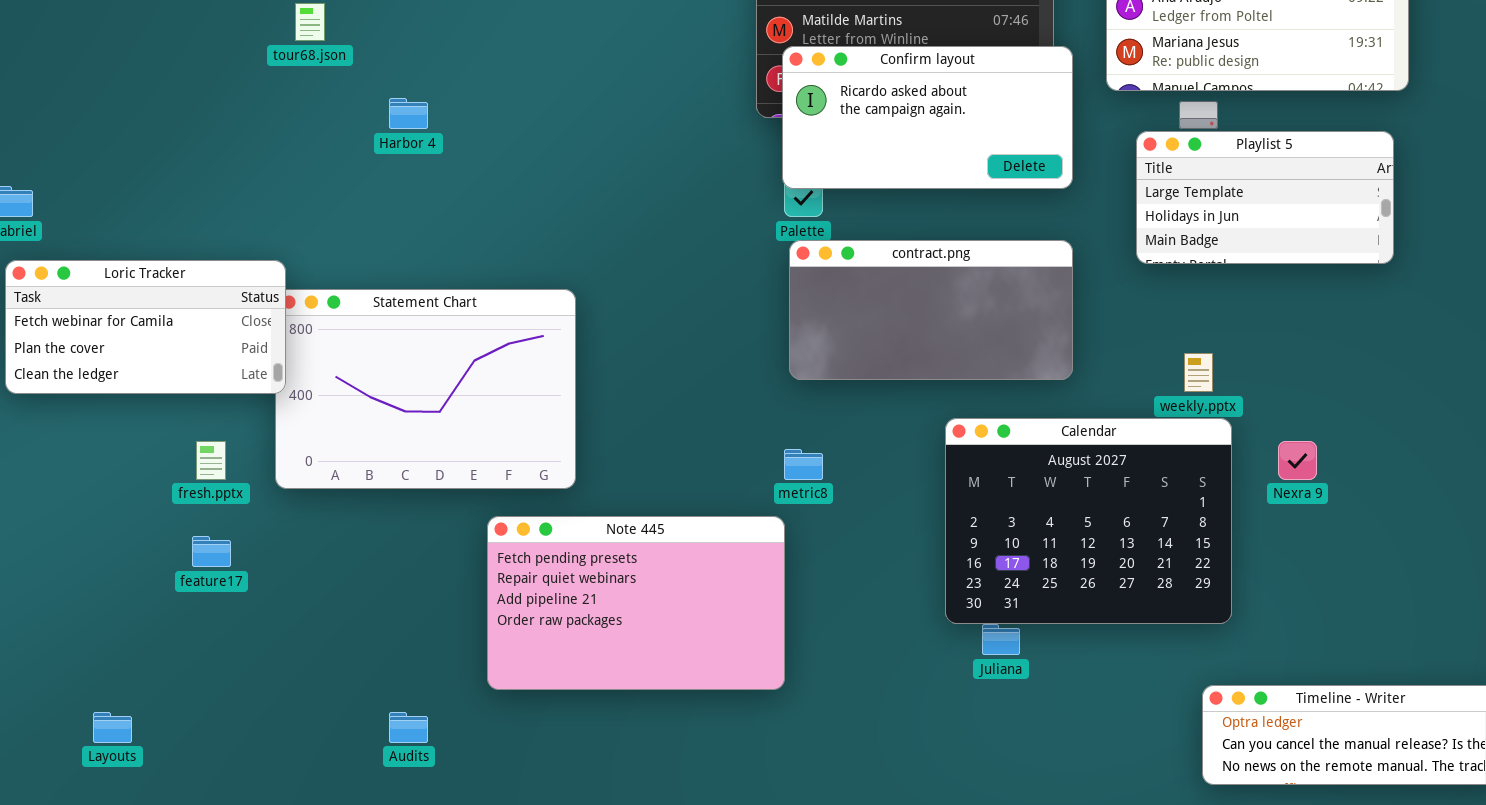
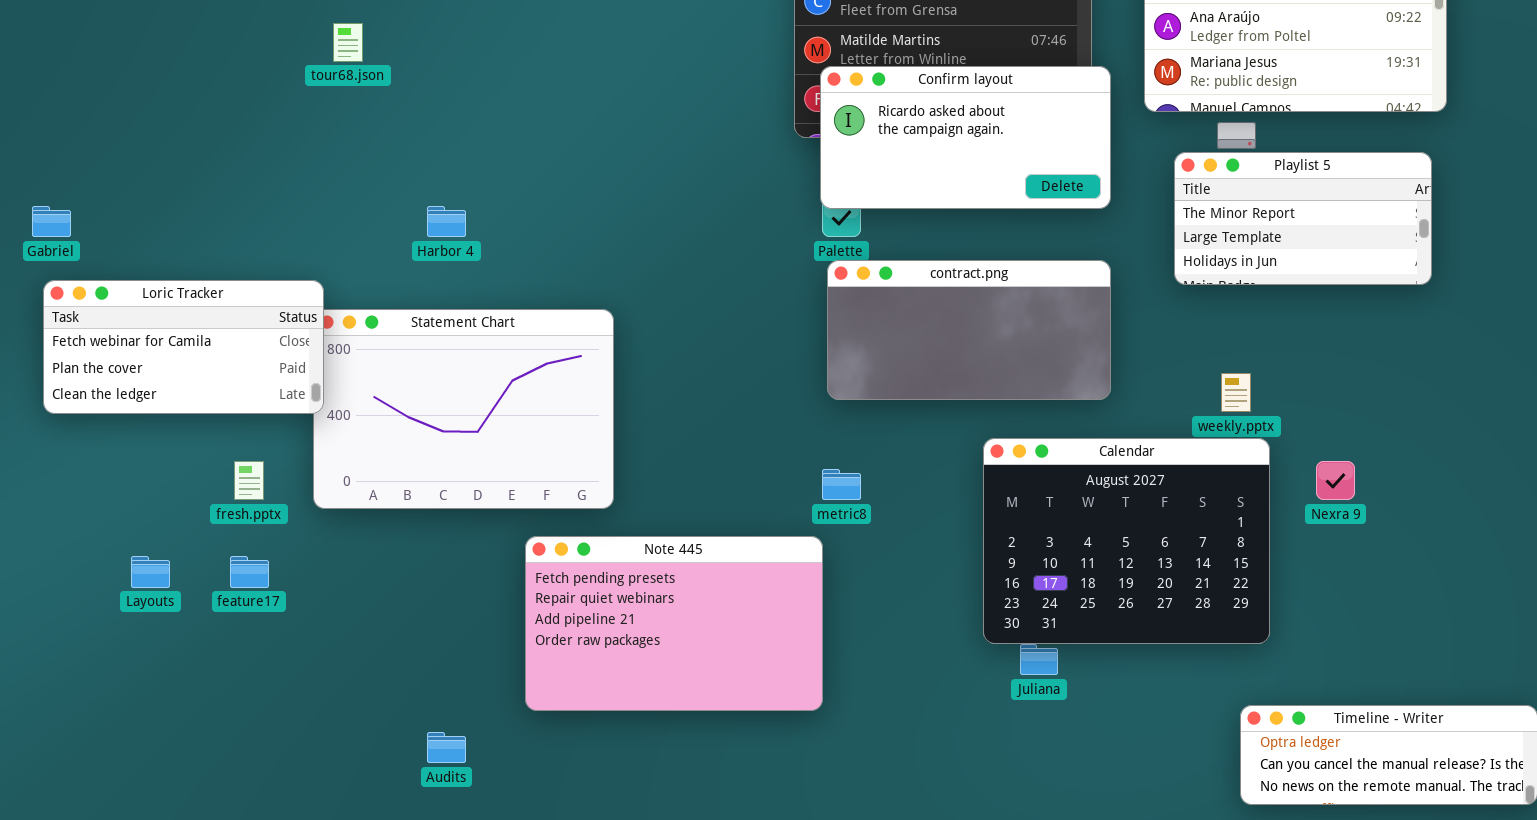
Harbor 4: [389,98,428,129] -> [427,206,466,237], moved
Playlist 5: [1136,131,1394,264] -> [1174,152,1432,285], scrolled up 1 row
Layouts: [93,712,132,743] -> [131,556,170,588], moved

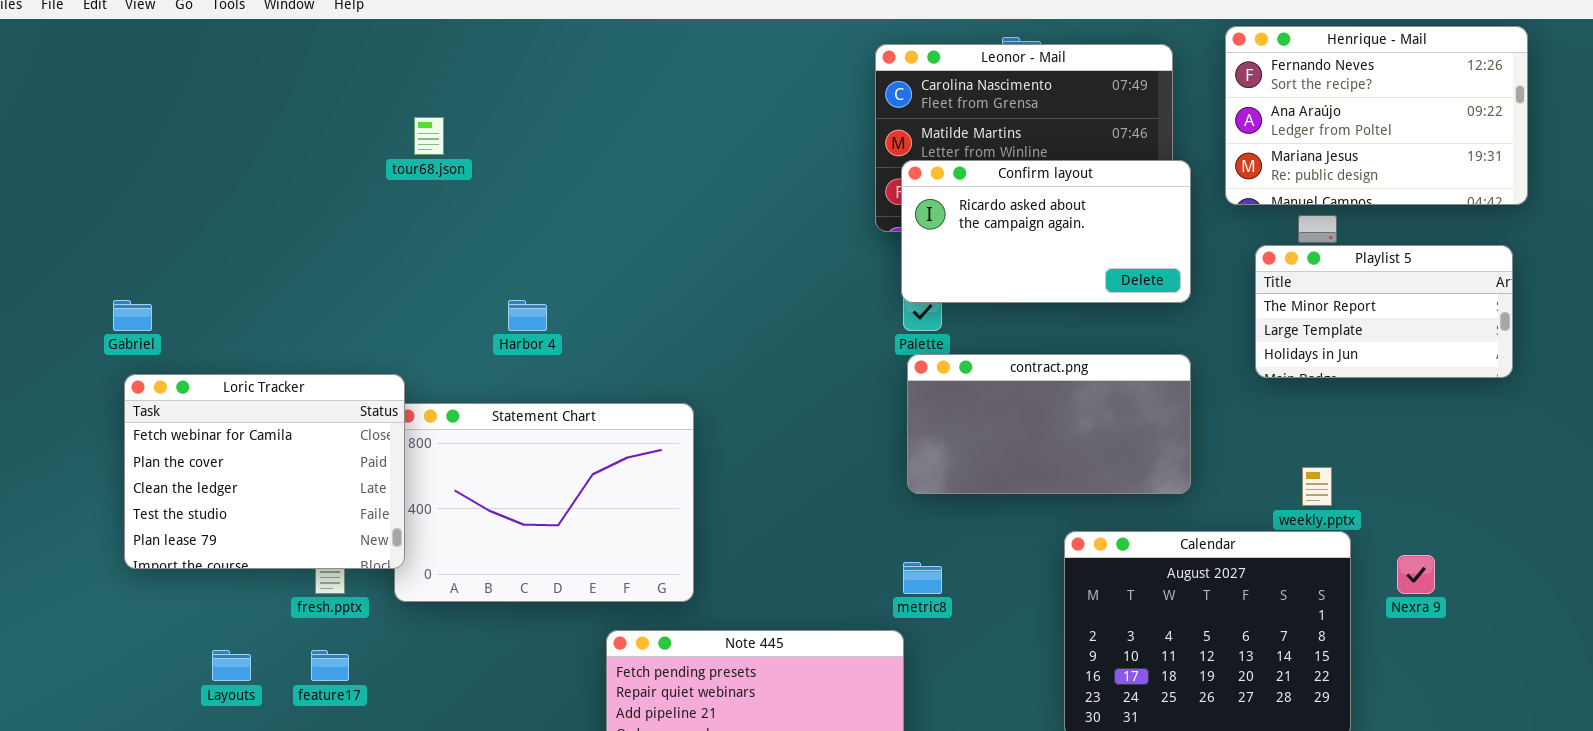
Loric Tracker: [43,280,324,414] -> [124,374,405,569], resized

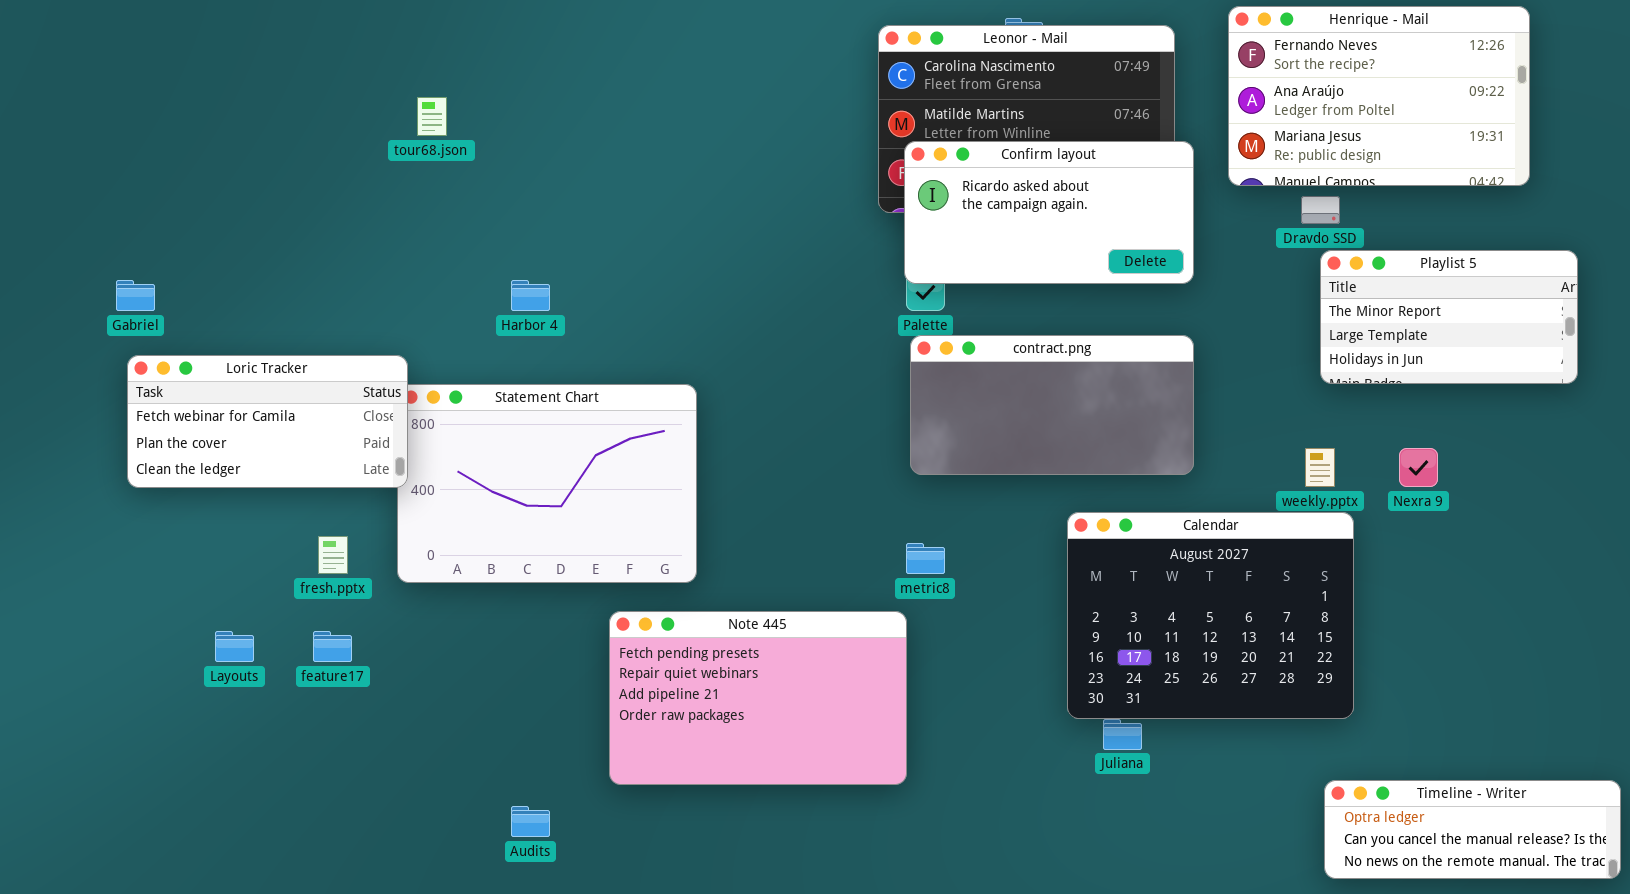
Playlist 5: [1255,245,1513,378] -> [1320,250,1578,384], moved
Loric Tracker: [124,374,405,569] -> [127,355,408,488], resized
Nexra 9: [1397,555,1435,594] -> [1399,448,1438,487], moved

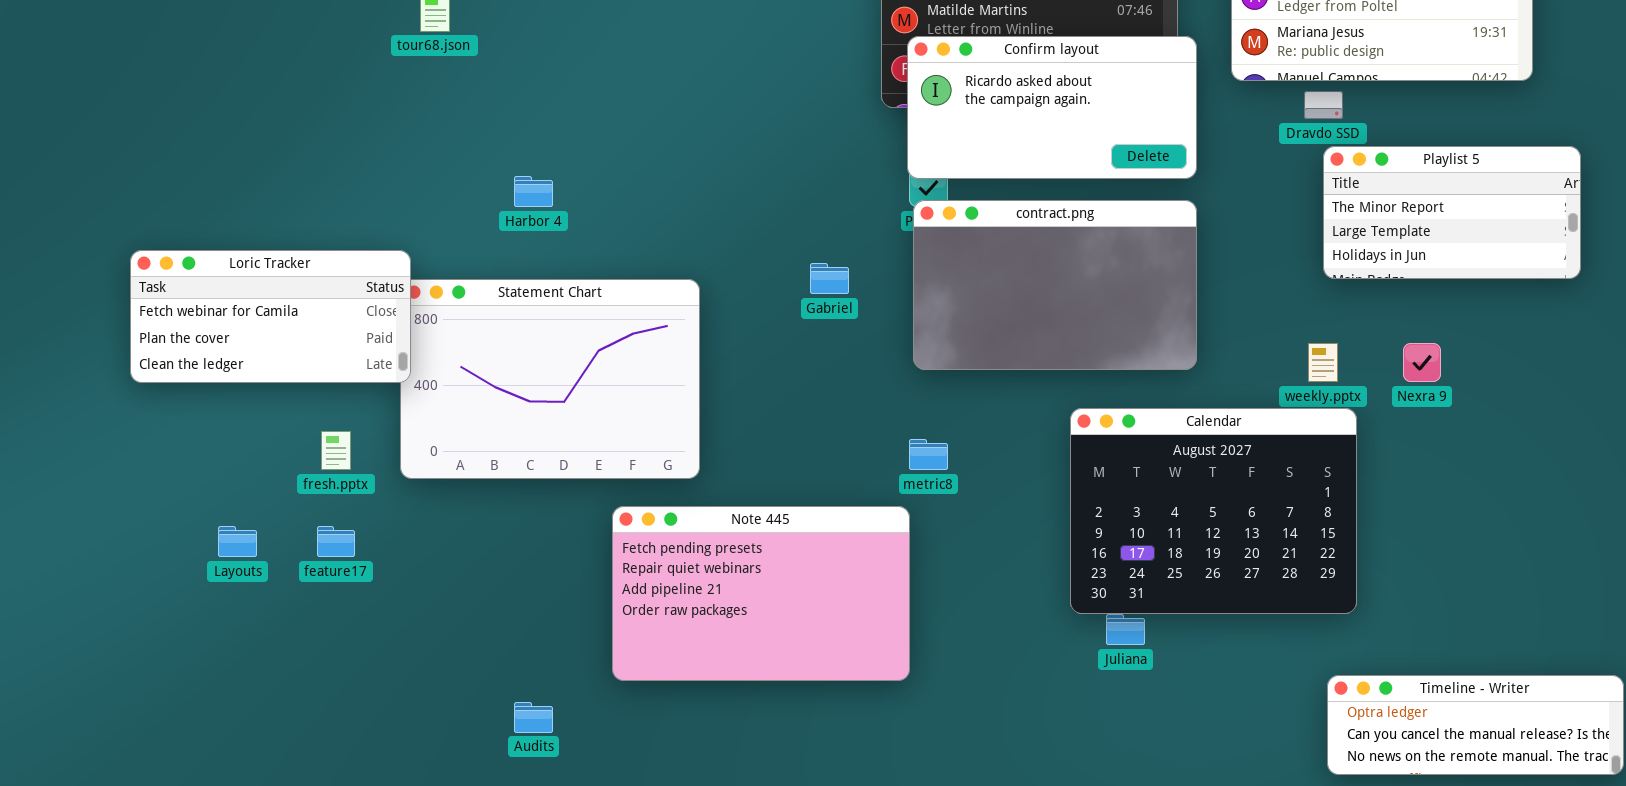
Gabriel: [116,280,155,311] -> [810,263,849,294], moved
contract.png: [910,335,1194,475] -> [913,200,1197,370], resized

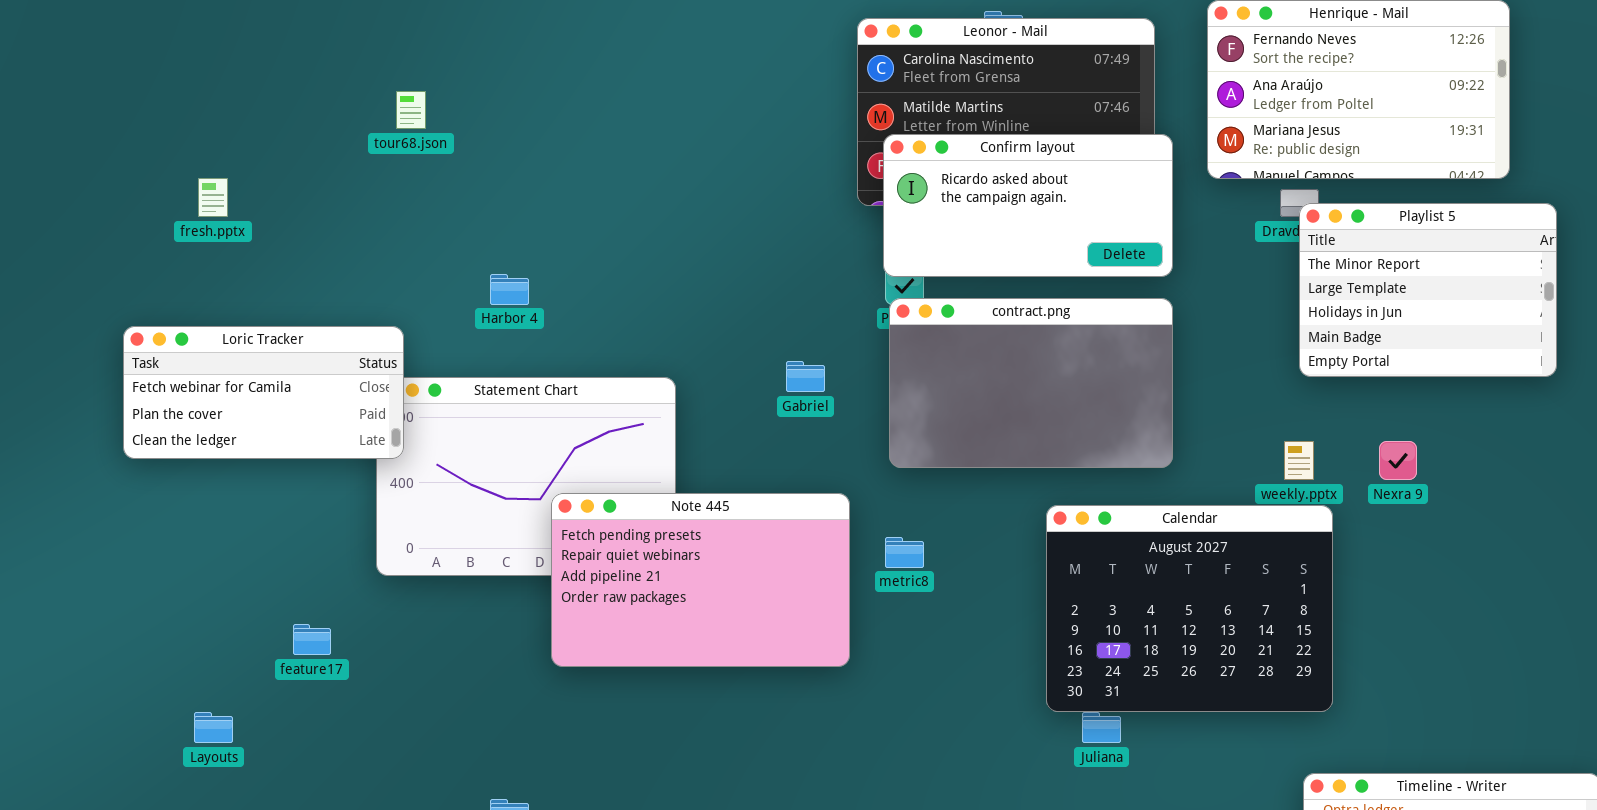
Playlist 5: [1323,146,1581,279] -> [1299,203,1557,377], resized
Loric Tracker: [130,250,411,383] -> [123,326,404,459], moved
fresh.pptx: [321,431,351,470] -> [198,178,228,217], moved
Note 445: [612,506,910,681] -> [551,493,850,667], moved
Layouts: [218,526,257,557] -> [194,712,233,743], moved

